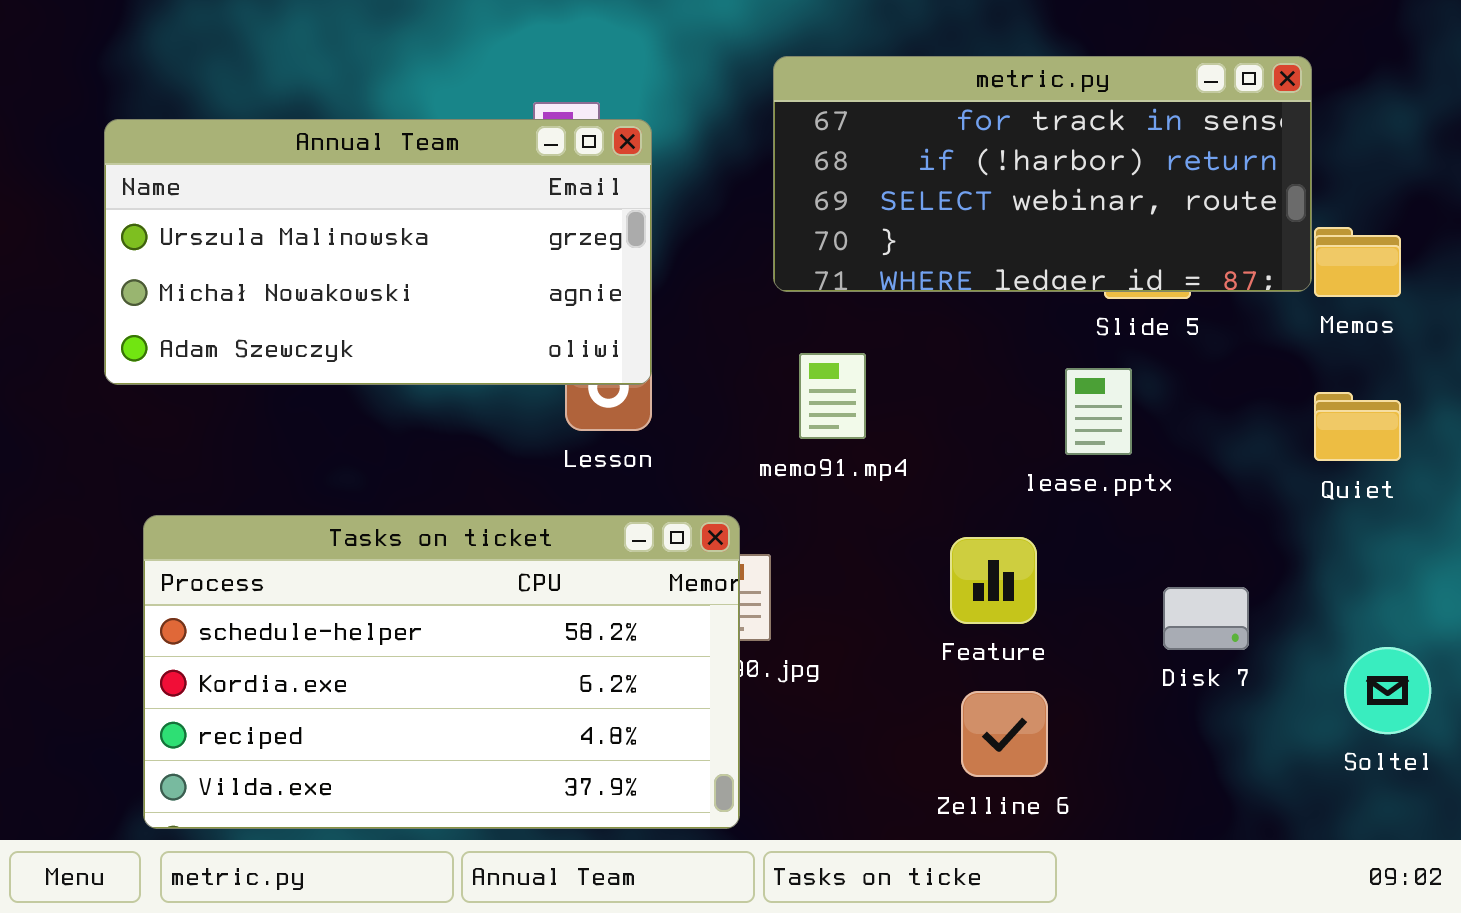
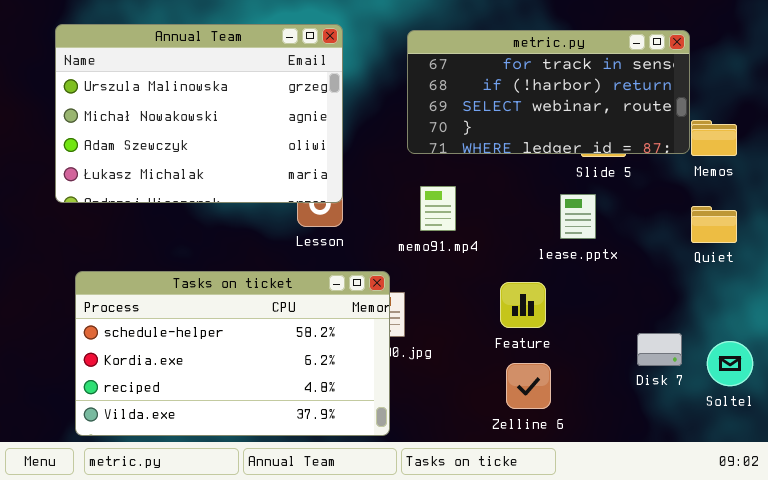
Annual Team: [104,119,652,385] -> [55,24,343,203], resized
Disk 7: [1163,587,1249,650] -> [637,333,682,366], moved

